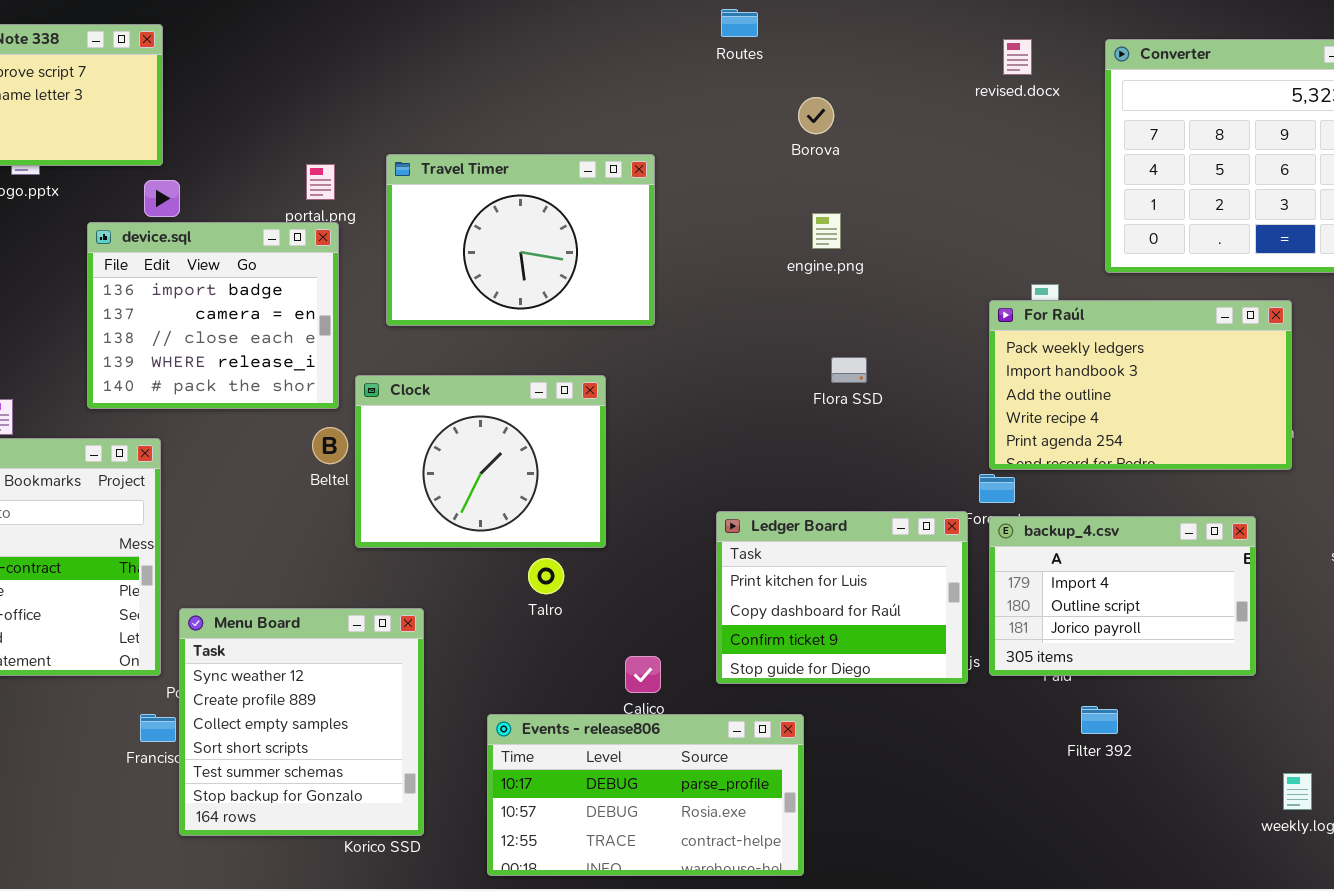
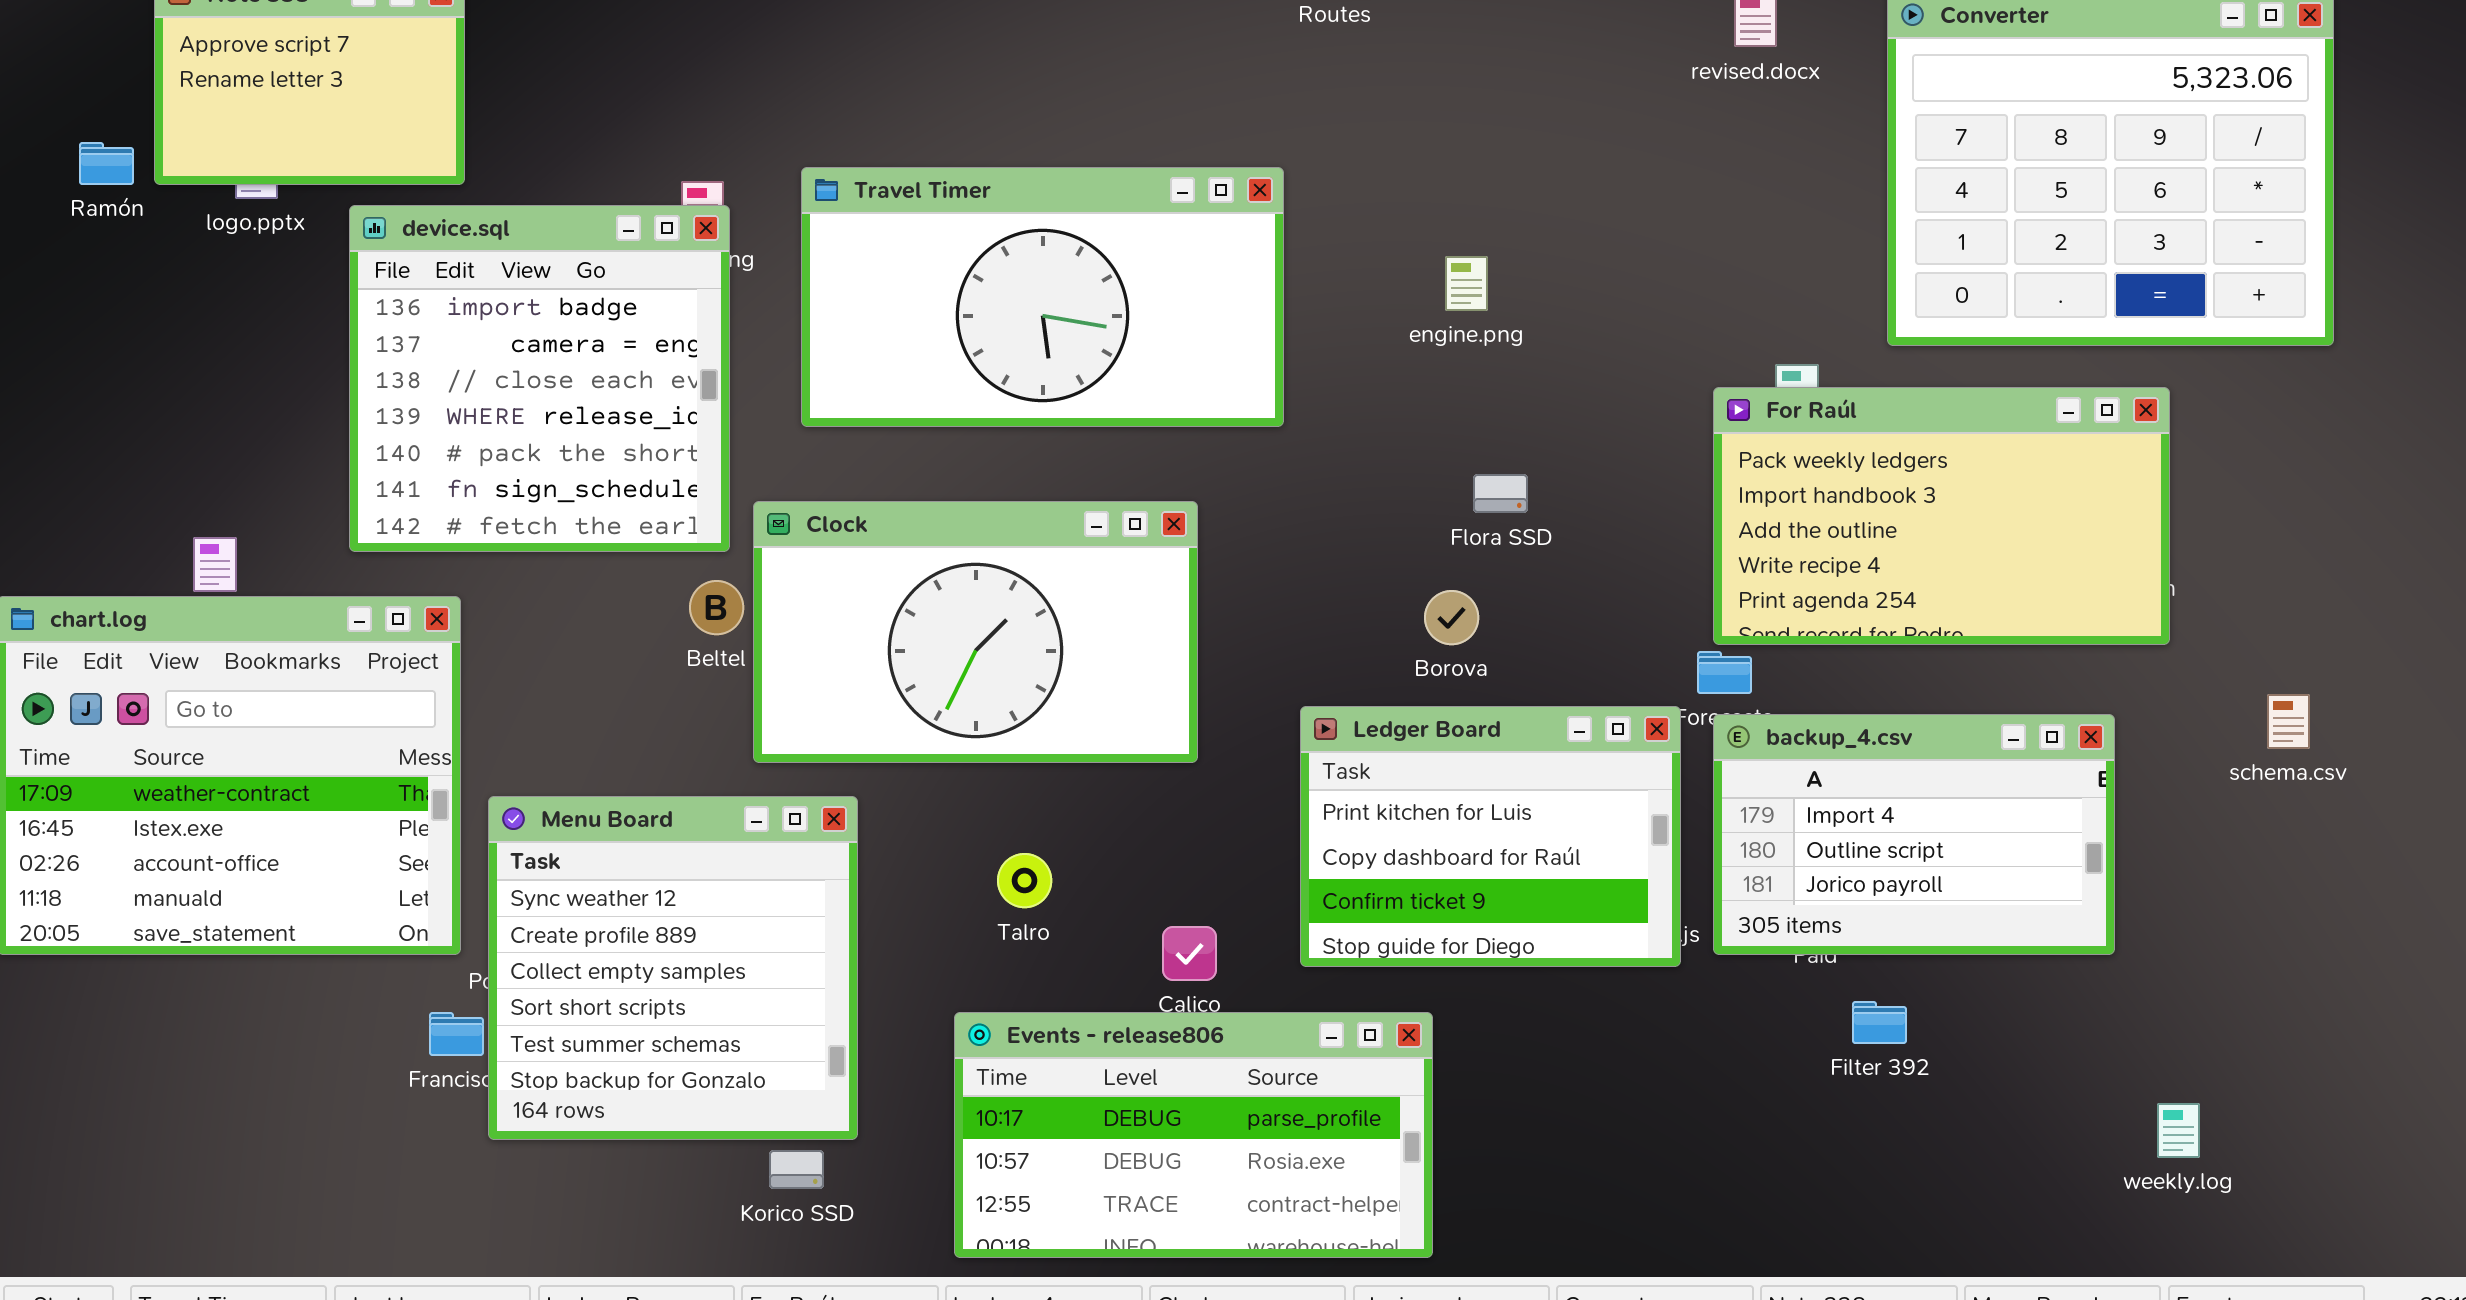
Borova: [798,97,834,134] -> [1424,590,1479,645], moved
Travel Timer: [386,154,655,326] -> [801,167,1284,427], resized
device.sql: [87,222,339,409] -> [349,205,730,552], resized
Clock: [355,375,606,548] -> [753,501,1198,763], resized
Talro: [528,558,564,594] -> [997,853,1052,908], moved
Menu Board: [179,608,424,836] -> [488,796,858,1140], moved

